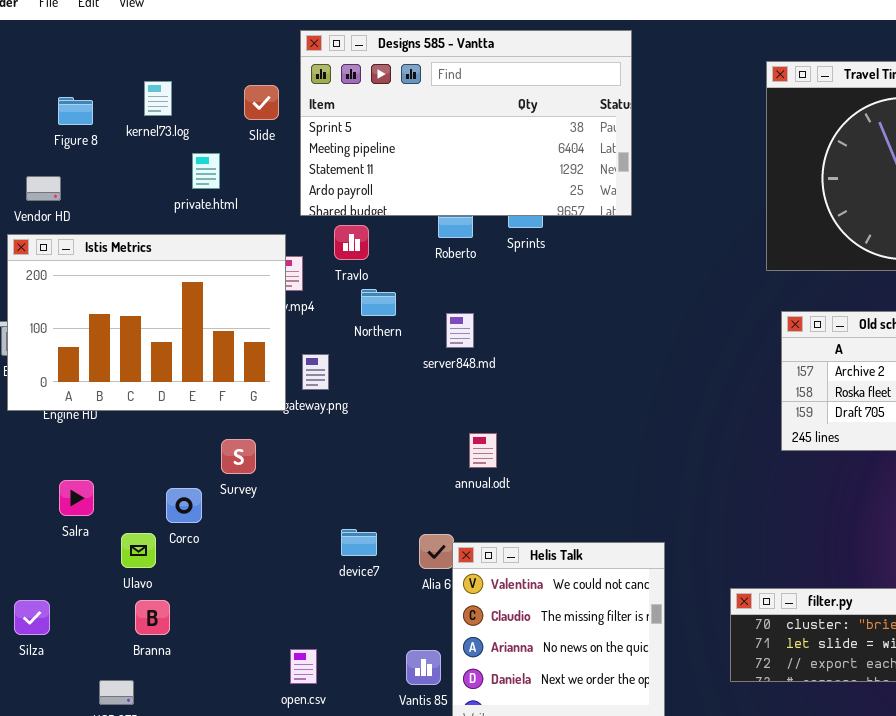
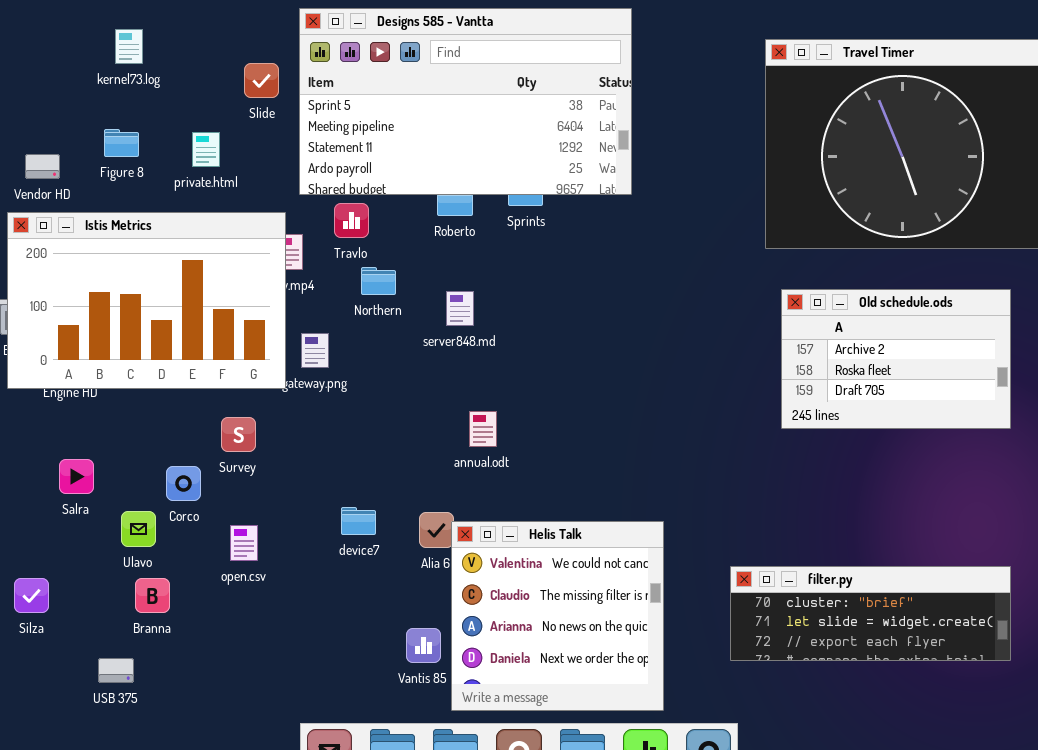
kernel73.log: [144,81,172,116] -> [115,29,143,64], moved
Figure 8: [58,97,93,125] -> [104,129,139,157], moved
open.csv: [290,649,317,684] -> [230,525,258,561], moved

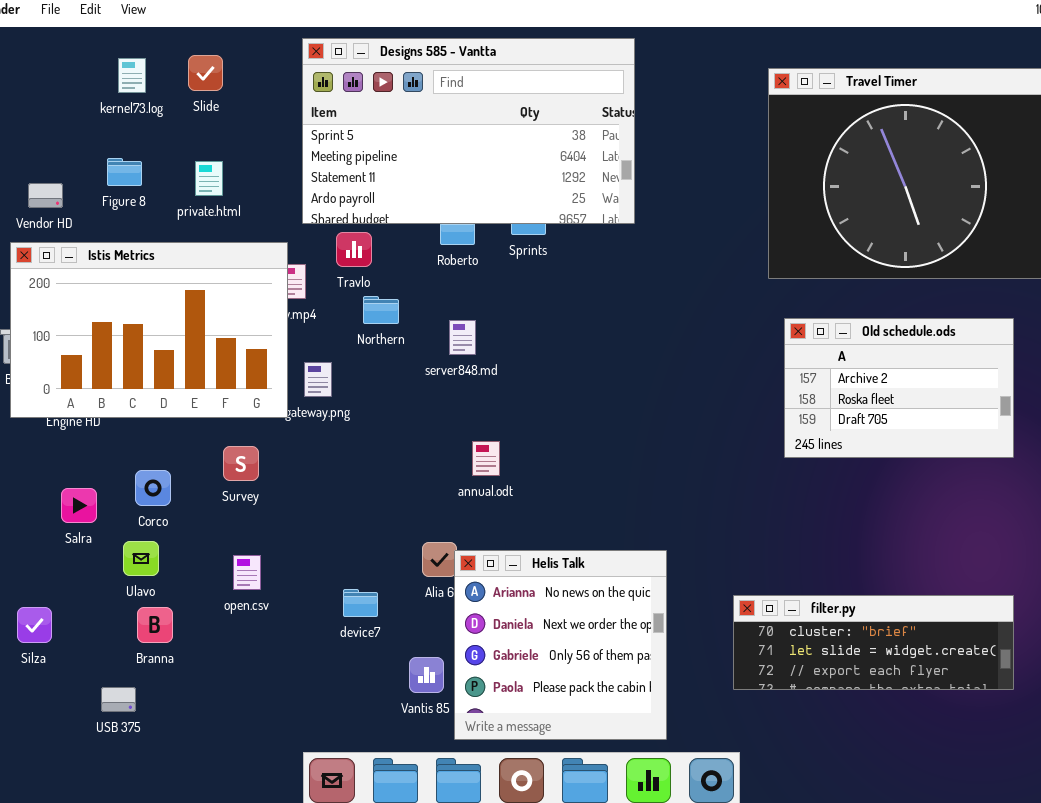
Slide: [244,63,279,98] -> [188,55,223,91], moved
Corco: [166,466,201,501] -> [135,470,171,506], moved
device7: [341,507,376,535] -> [343,589,378,617], moved
Helis Talk: [451,521,664,711] -> [454,550,667,740], scrolled down 2 rows

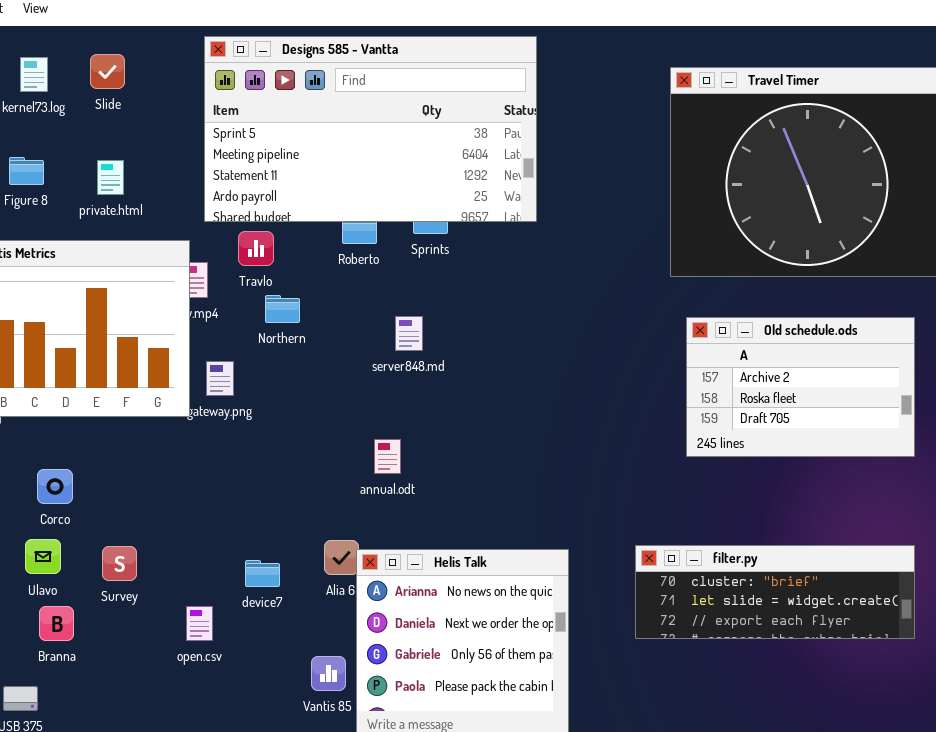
server848.md: [449,320,476,355] -> [395,316,423,351], moved
Survey: [223,446,259,481] -> [102,546,137,581], moved
open.csv: [233,555,261,590] -> [186,606,213,641], moved
device7: [343,589,378,617] -> [245,560,280,587], moved
filter.py: [733,595,1014,690] -> [635,545,915,639], moved

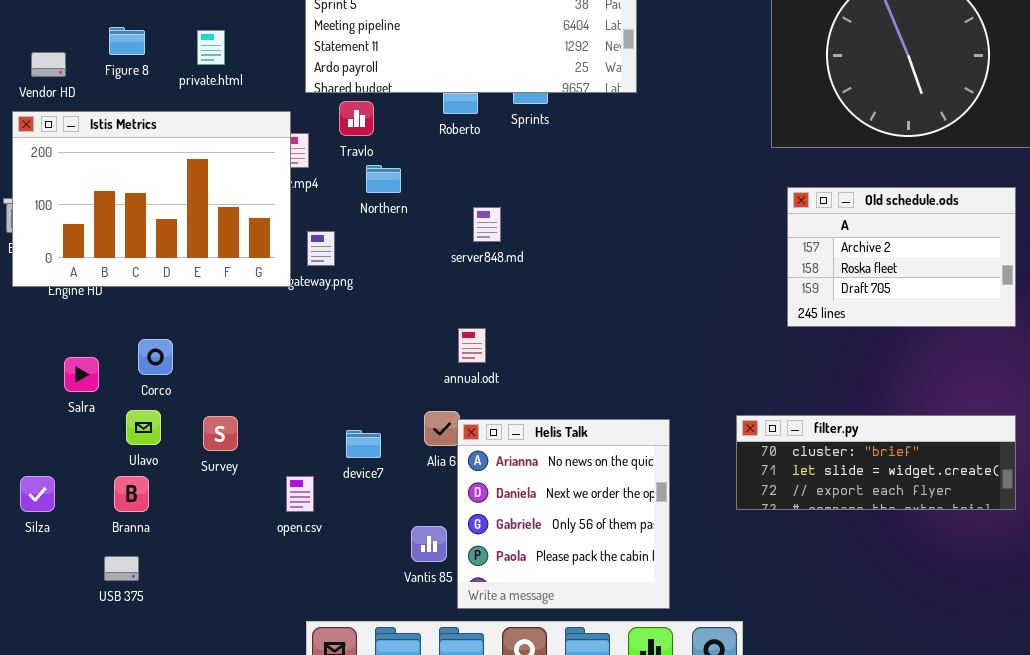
server848.md: [395,316,423,351] -> [473,207,501,242], moved
annual.odt: [374,439,401,474] -> [458,328,486,363], moved
Branna: [39,606,74,641] -> [114,476,149,512], moved

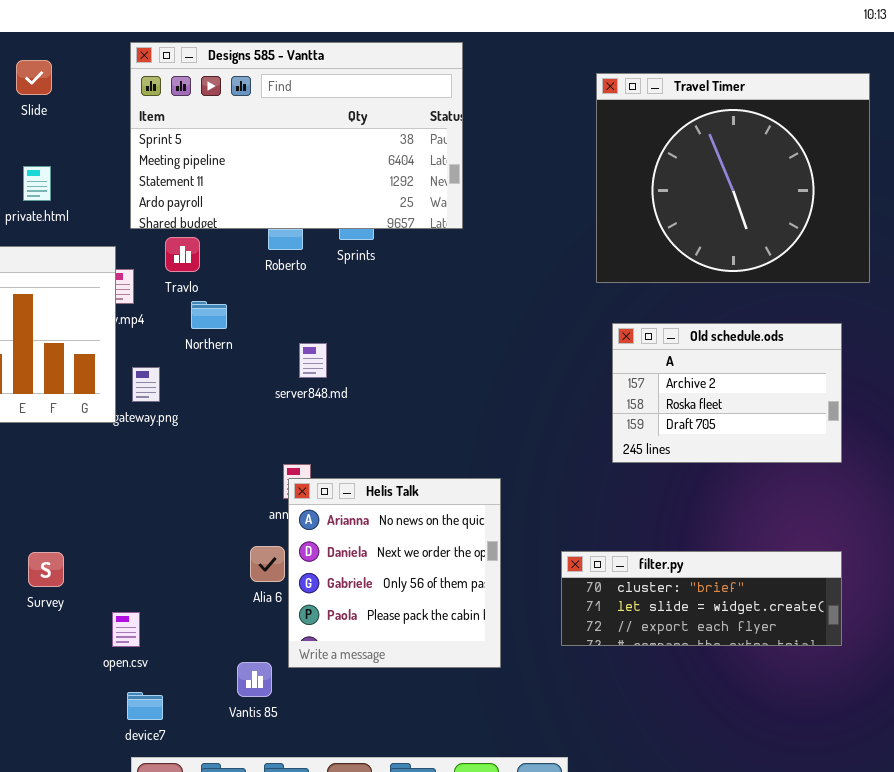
Helis Talk: [457,419,670,609] -> [288,478,501,668], moved
device7: [346,430,381,458] -> [127,692,163,720], moved

